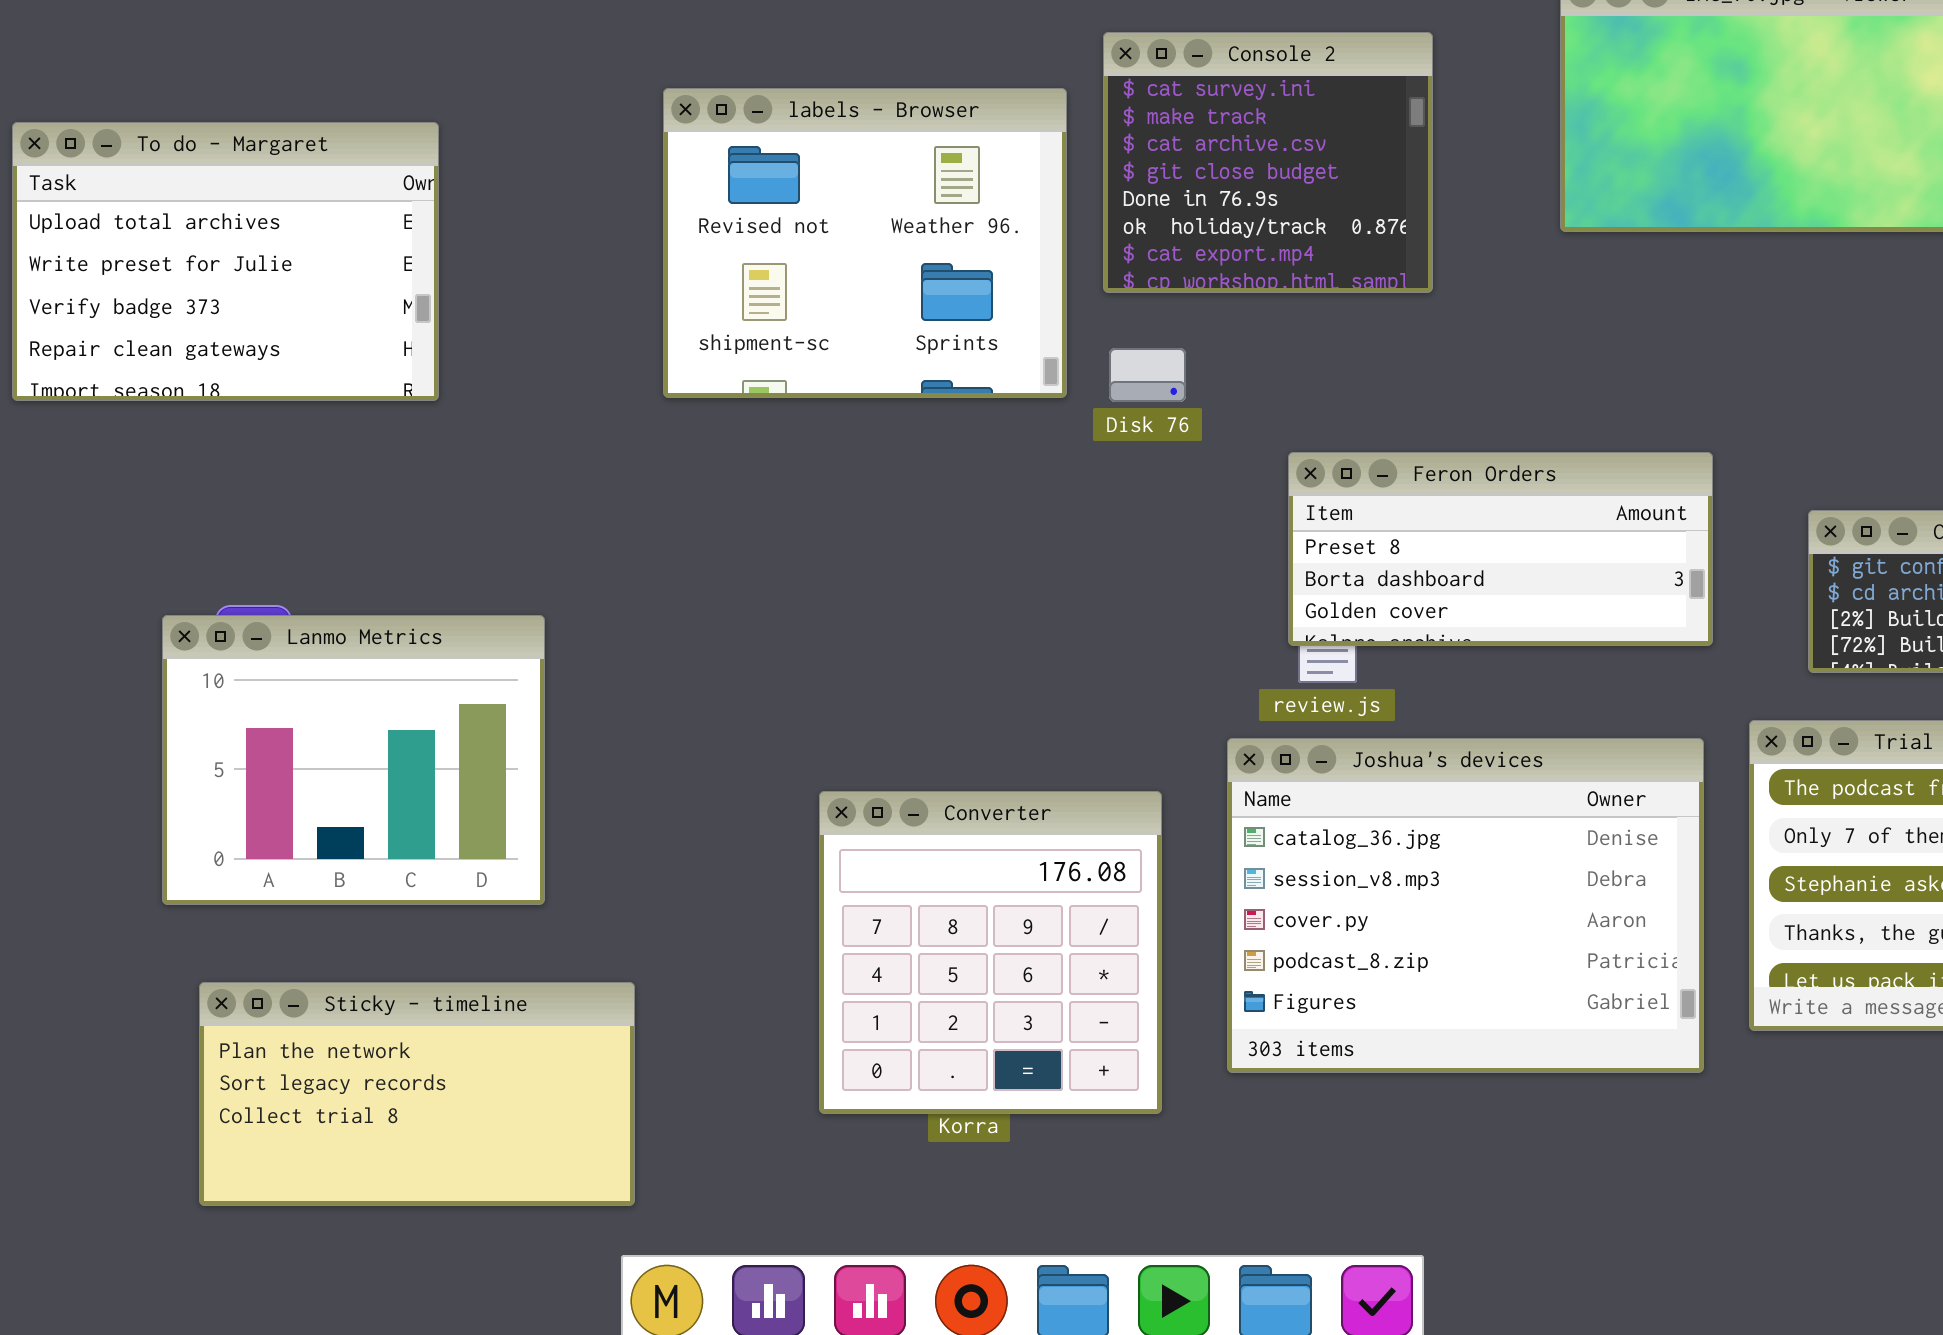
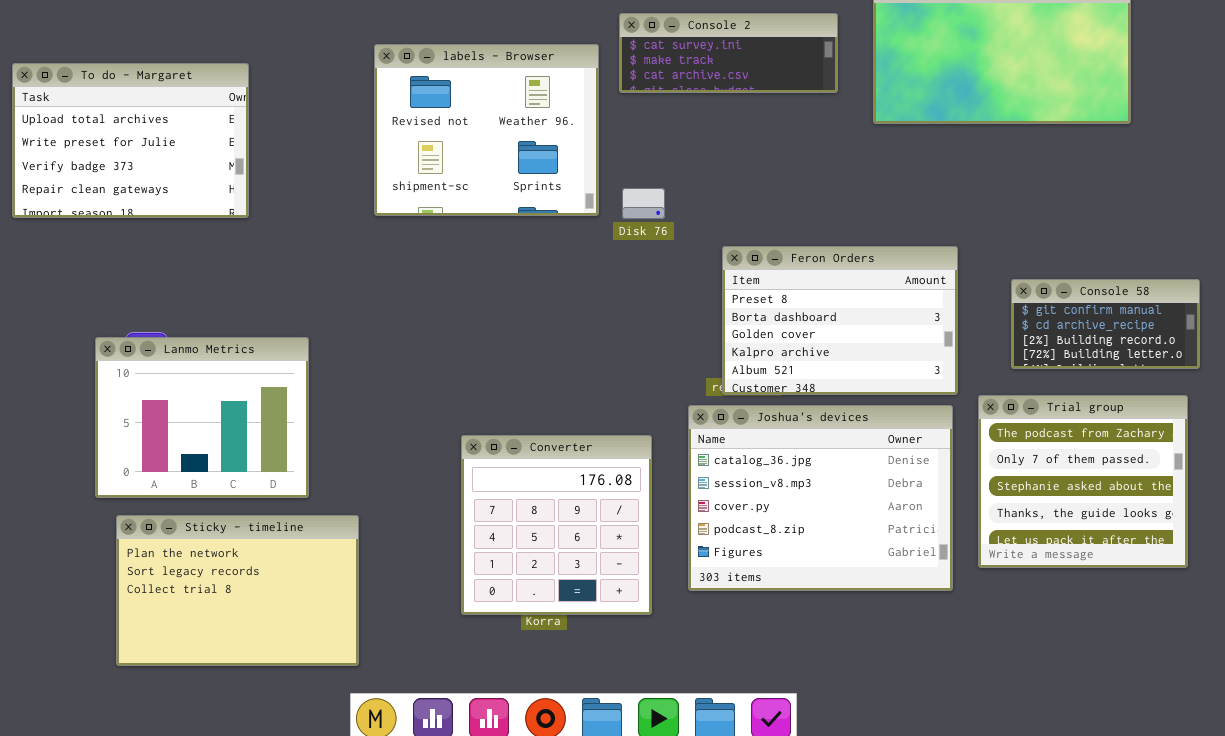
Console 2: [1103,32,1433,293] -> [619,13,838,93], resized
Feron Orders: [1288,452,1713,646] -> [722,246,958,395], resized
Sticky - timeline: [199,982,635,1206] -> [116,515,359,666], resized

